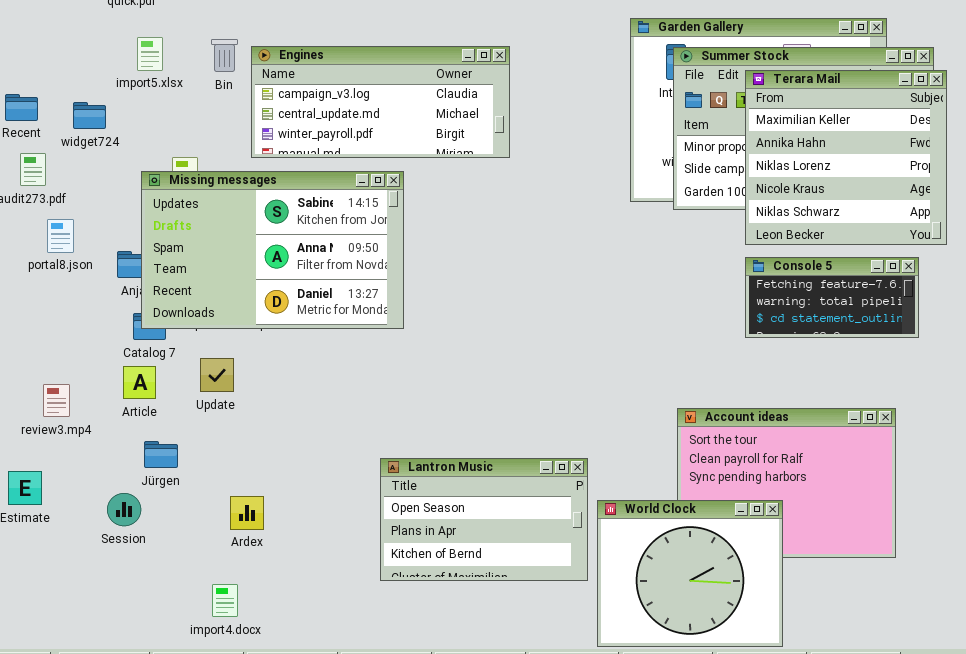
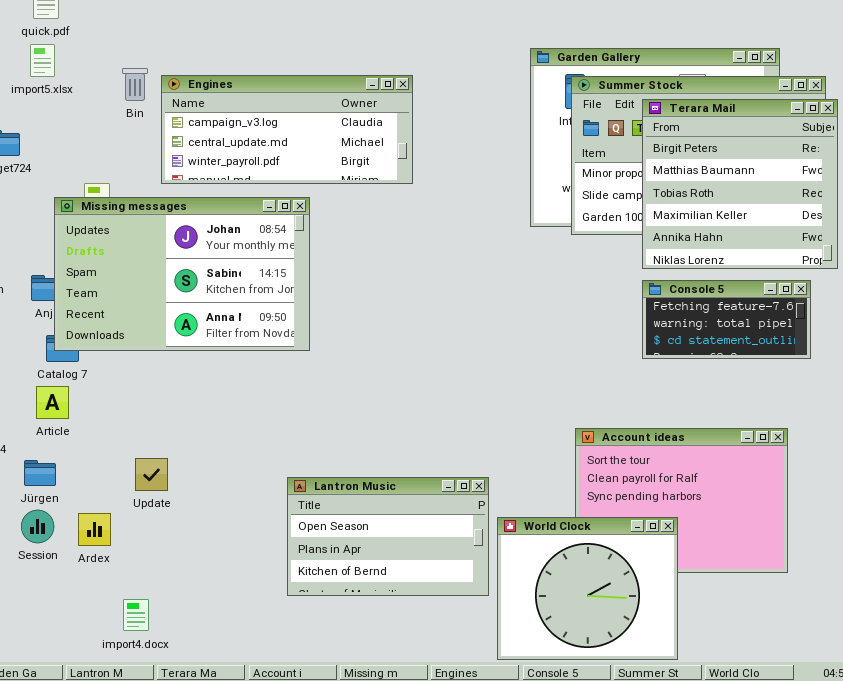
import5.xlsx: [137,37,163,71] -> [30,44,55,77], moved
Terara Mail: [745,70,947,245] -> [642,99,838,269], scrolled up 3 rows
Missing messages: [141,171,404,329] -> [54,197,310,351], scrolled up 1 row
Update: [200,358,234,392] -> [135,458,168,491], moved
Jürgen: [144,441,178,468] -> [24,460,56,486], moved
Ardex: [230,496,264,530] -> [78,513,111,546], moved

